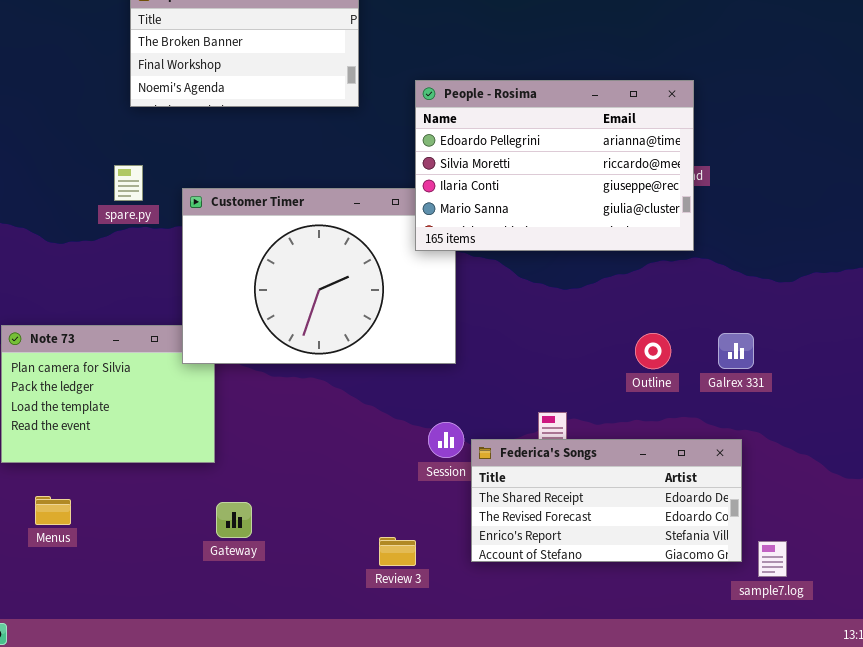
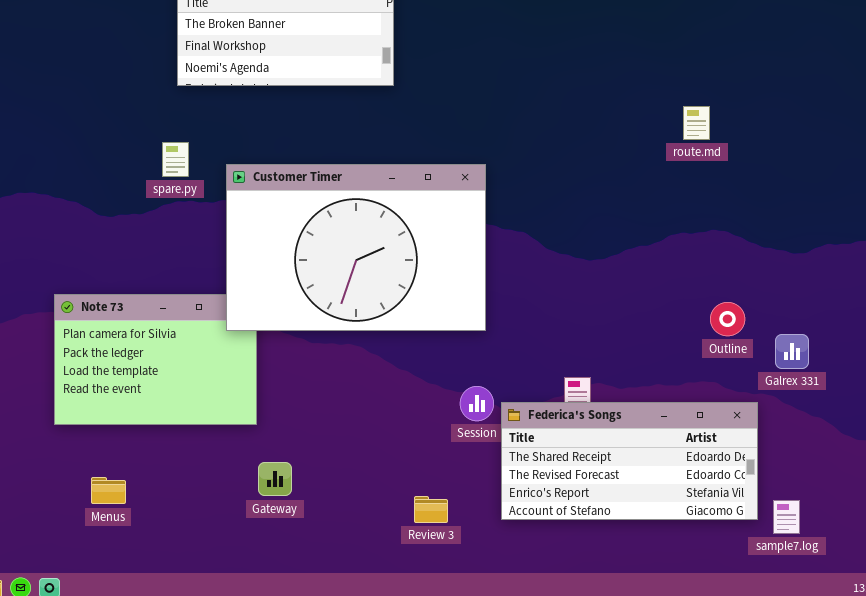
People - Rosima: [415,80,694,251] -> none, closed
Outline: [635,333,671,369] -> [710,302,745,336], moved
Galrex 331: [718,333,754,369] -> [775,334,809,369], moved
Menus: [35,496,71,525] -> [91,477,126,504], moved

